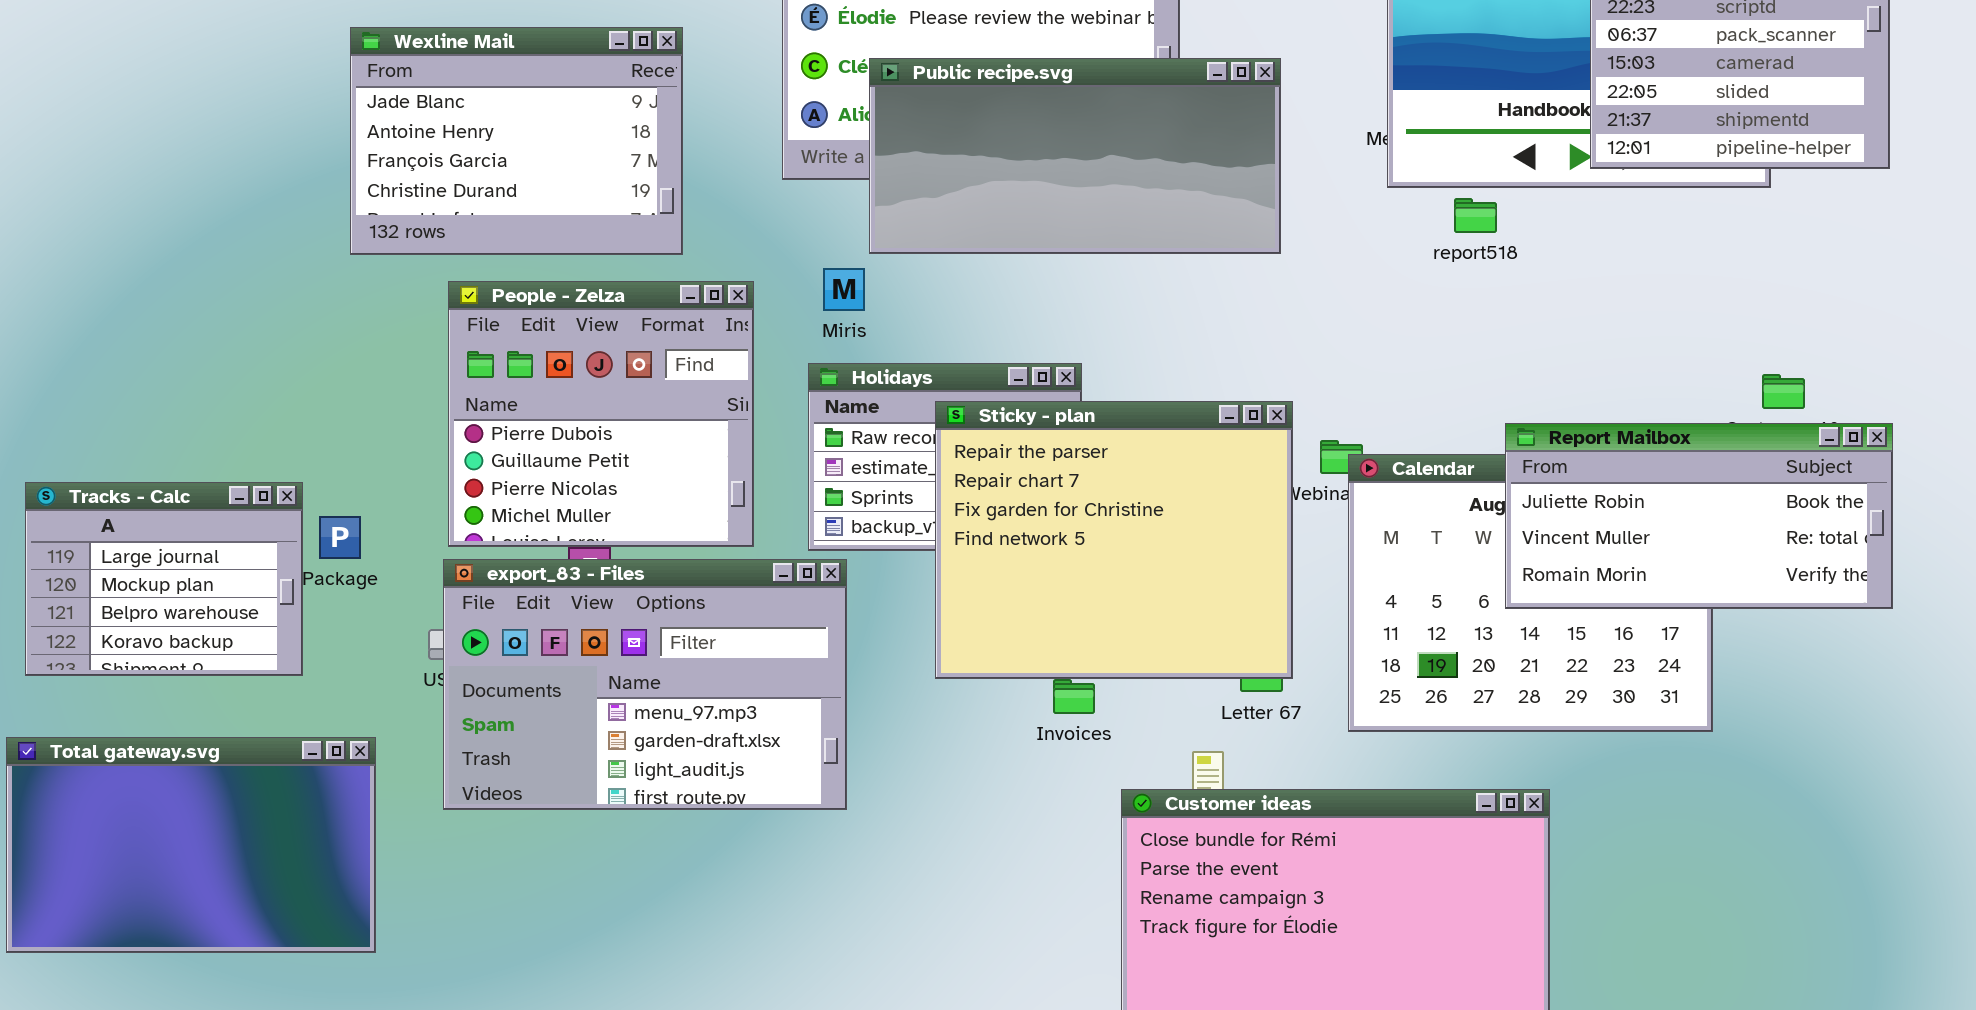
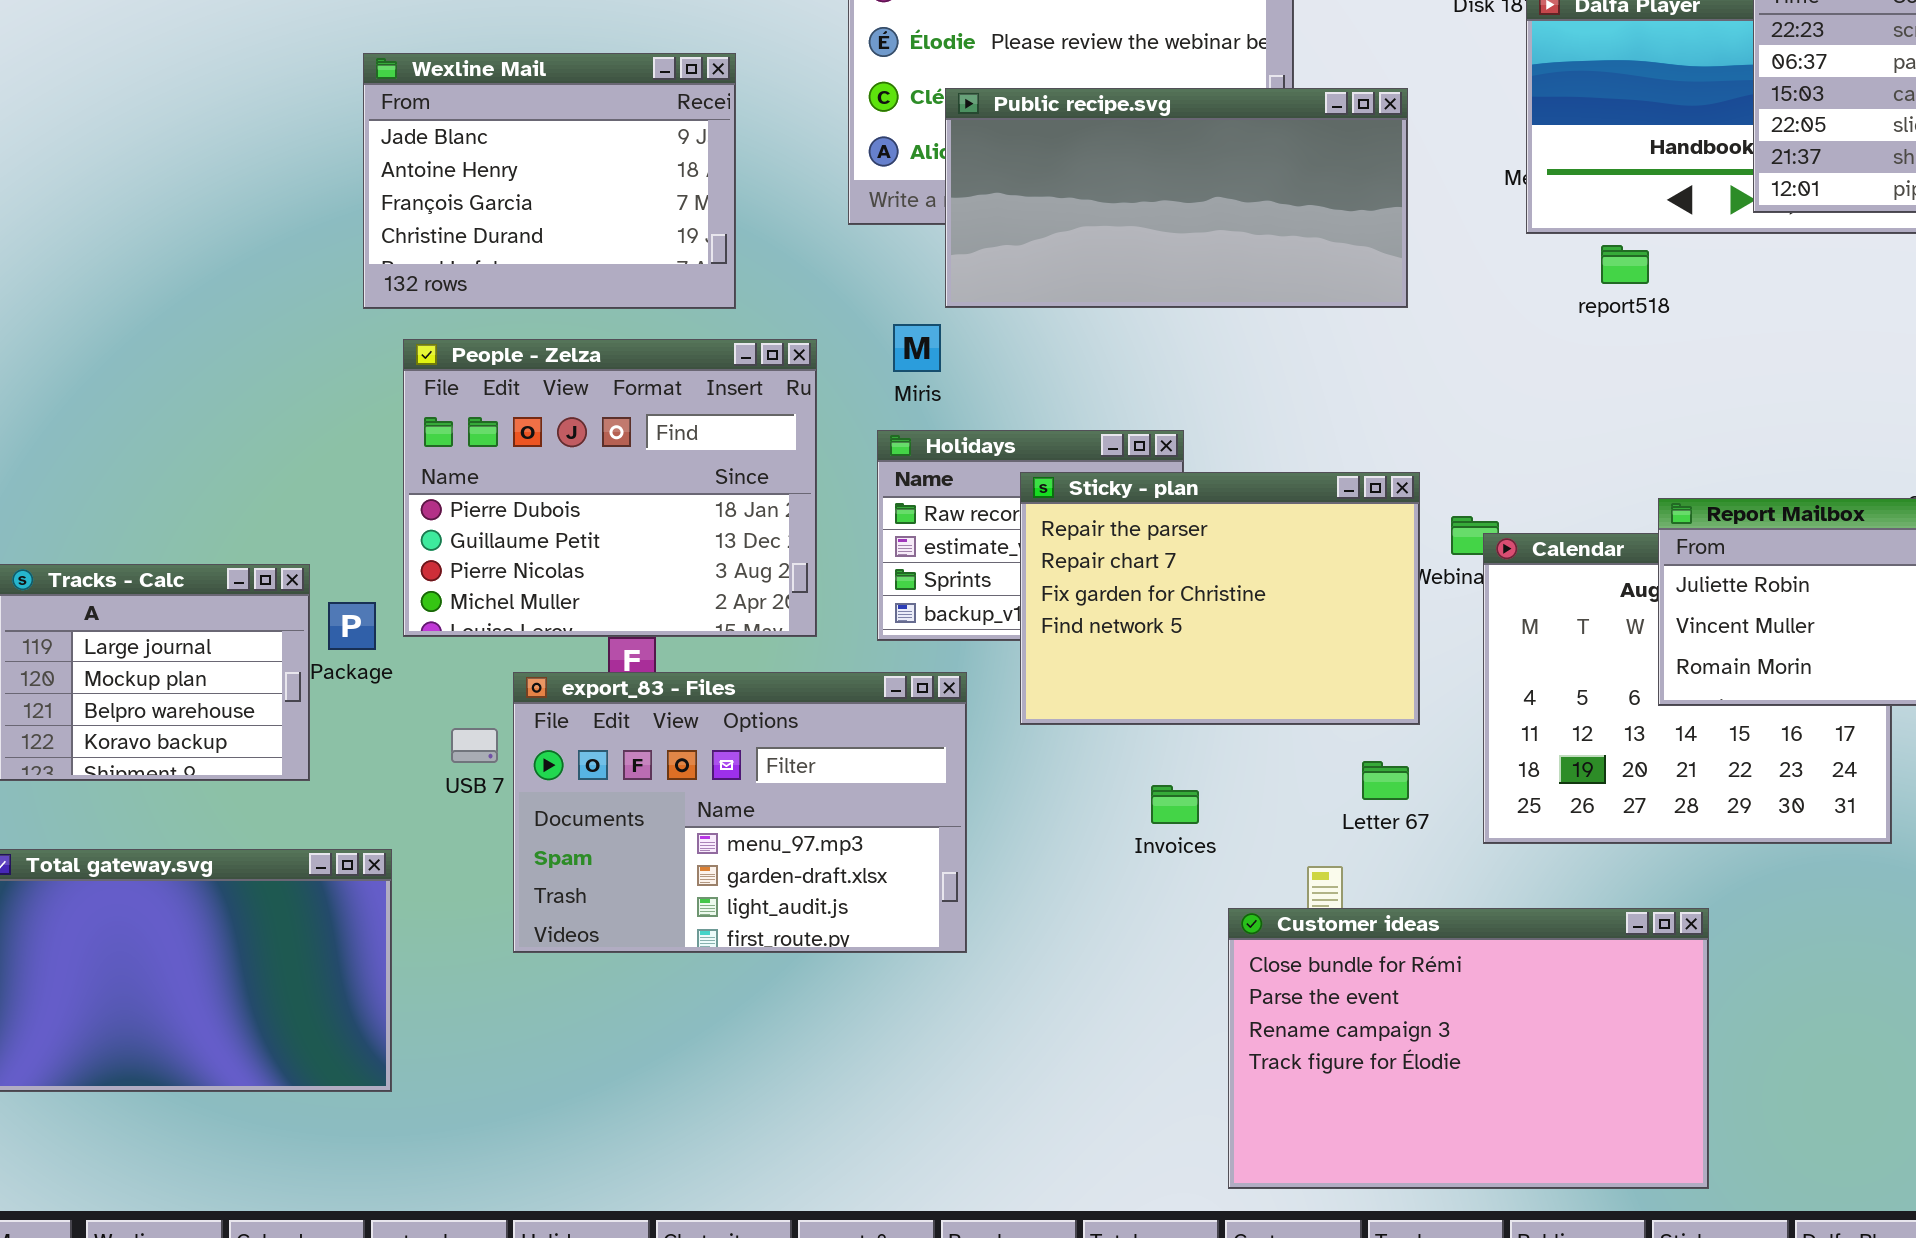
People - Zelza: [448,281,754,547] -> [403,339,817,637], resized
Sticky - plan: [935,401,1293,679] -> [1020,472,1420,725], resized
export_83 - Files: [443,559,847,810] -> [513,672,967,953], moved

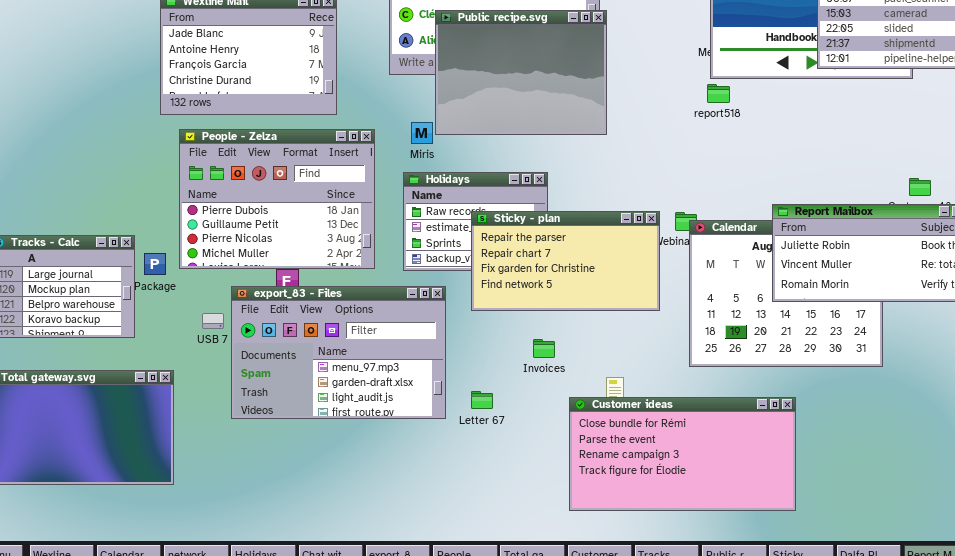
Public recipe.svg: [945,88,1408,308] -> [435,10,607,135], resized
report518: [1601,245,1649,284] -> [707,84,730,103], moved
Sticky - plan: [1020,472,1420,725] -> [471,211,660,311], resized
Letter 67: [1362,761,1409,800] -> [471,391,493,409], moved
Customer ideas: [1228,908,1709,1189] -> [569,397,796,511], resized

